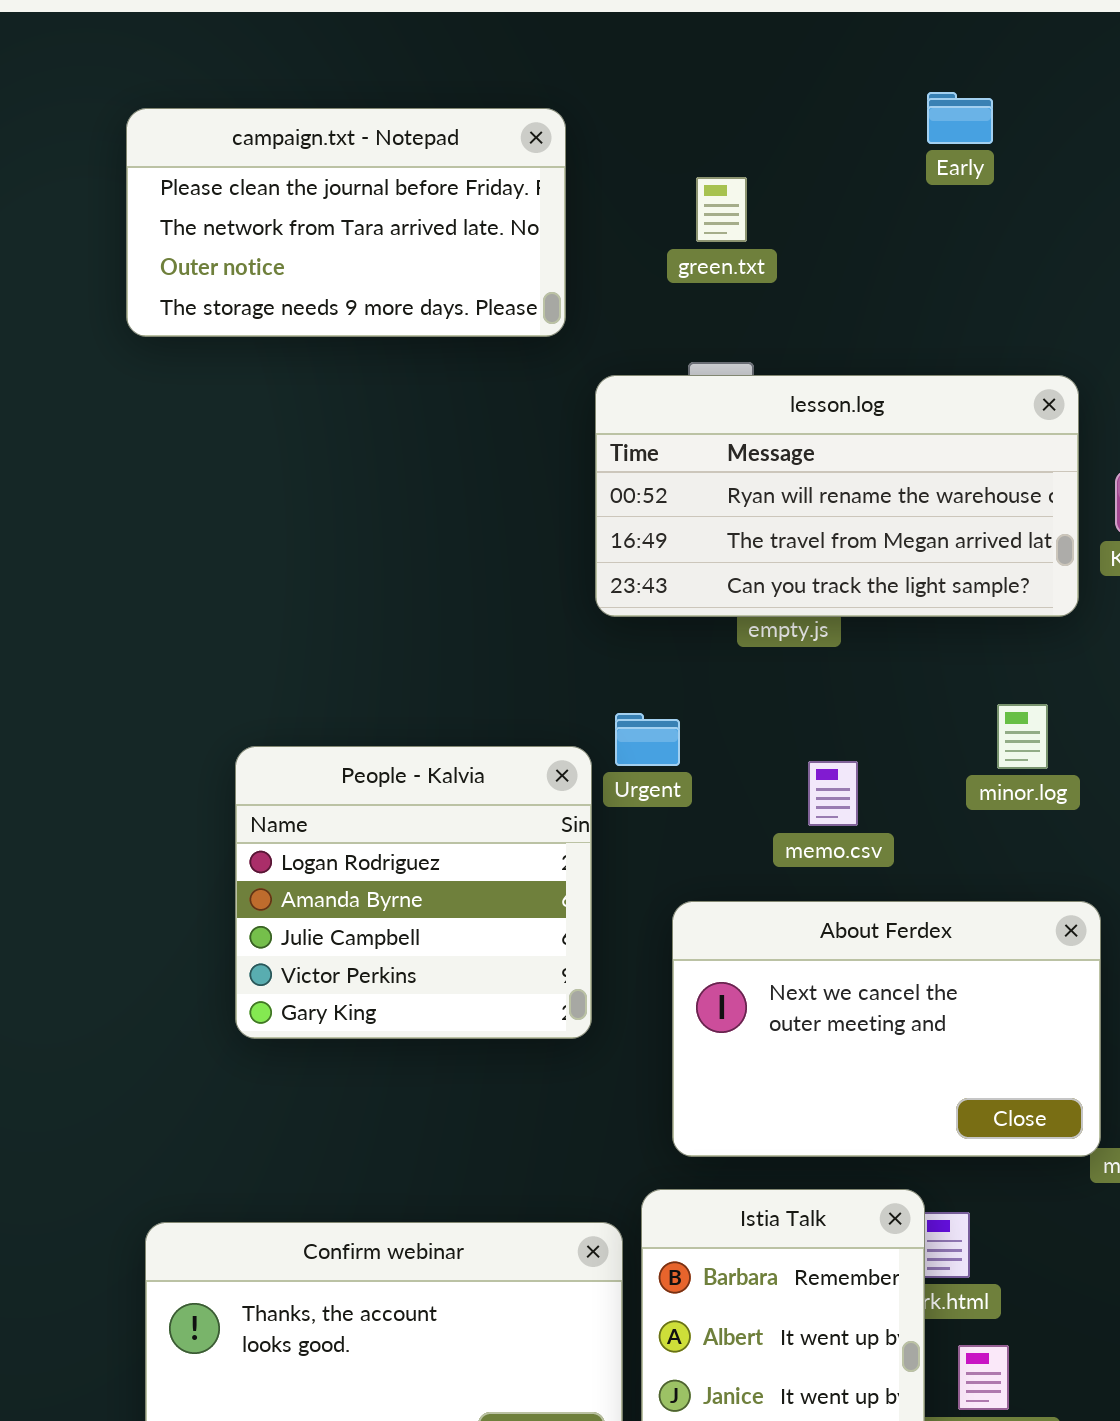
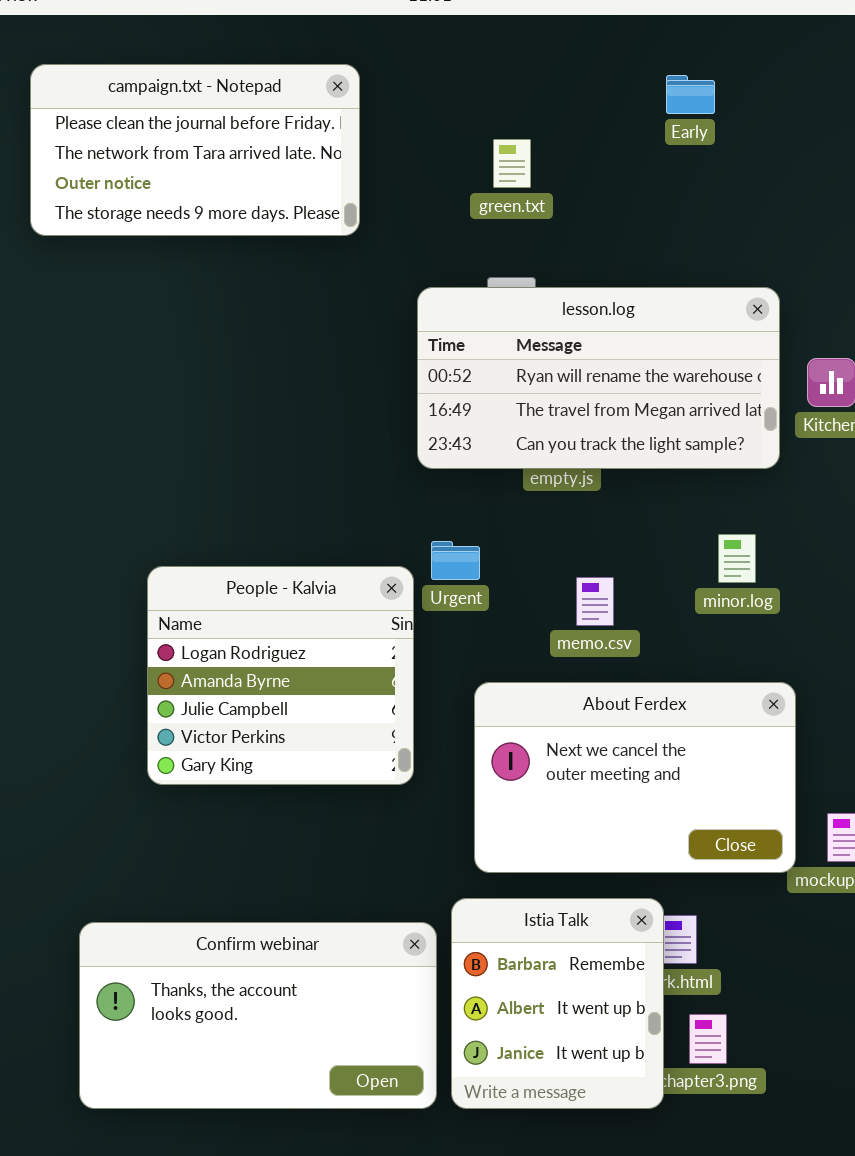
campaign.txt - Notepad: [126,108,566,337] -> [30,64,360,236], moved

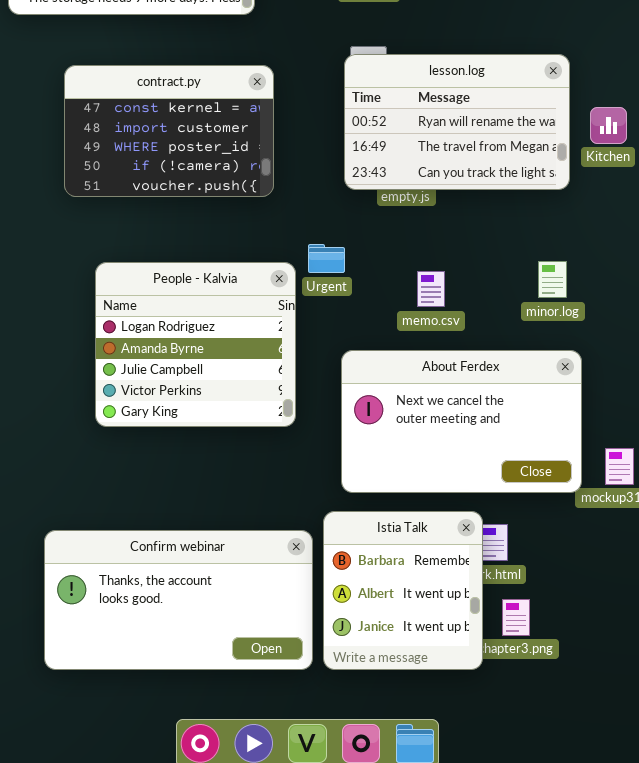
lesson.log: [417,287,780,469] -> [344,54,570,190], resized
contract.py: none -> [64,65,274,197], opened
minor.log: [718,534,756,583] -> [538,261,567,298], moved

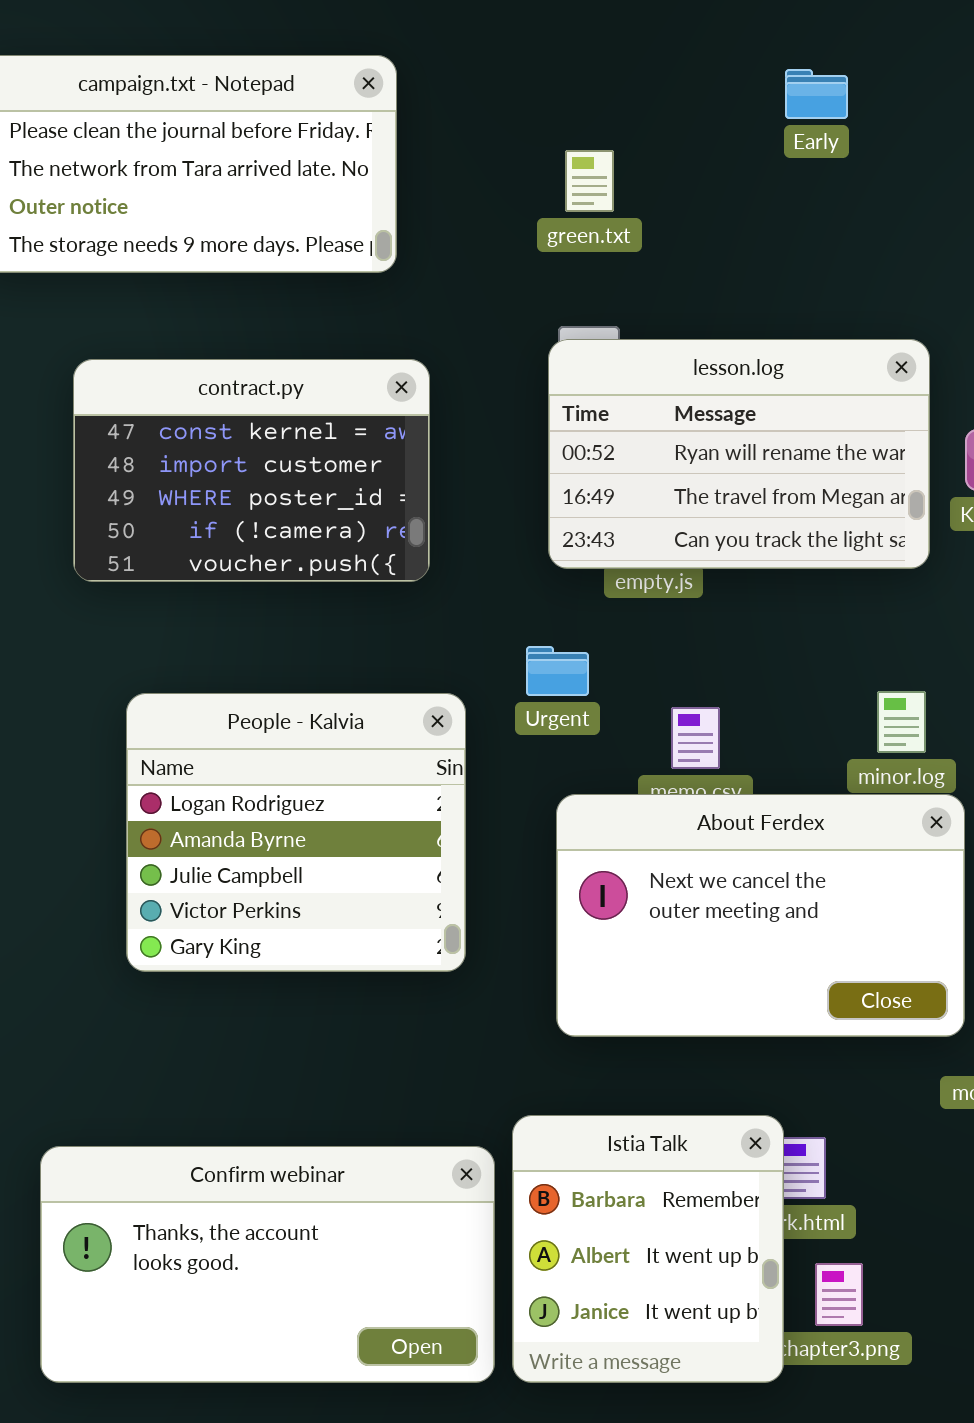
Urgent: [308,244,345,273] -> [526,646,589,696], moved
About Ferdex: [341,350,582,493] -> [556,794,965,1037], moved

